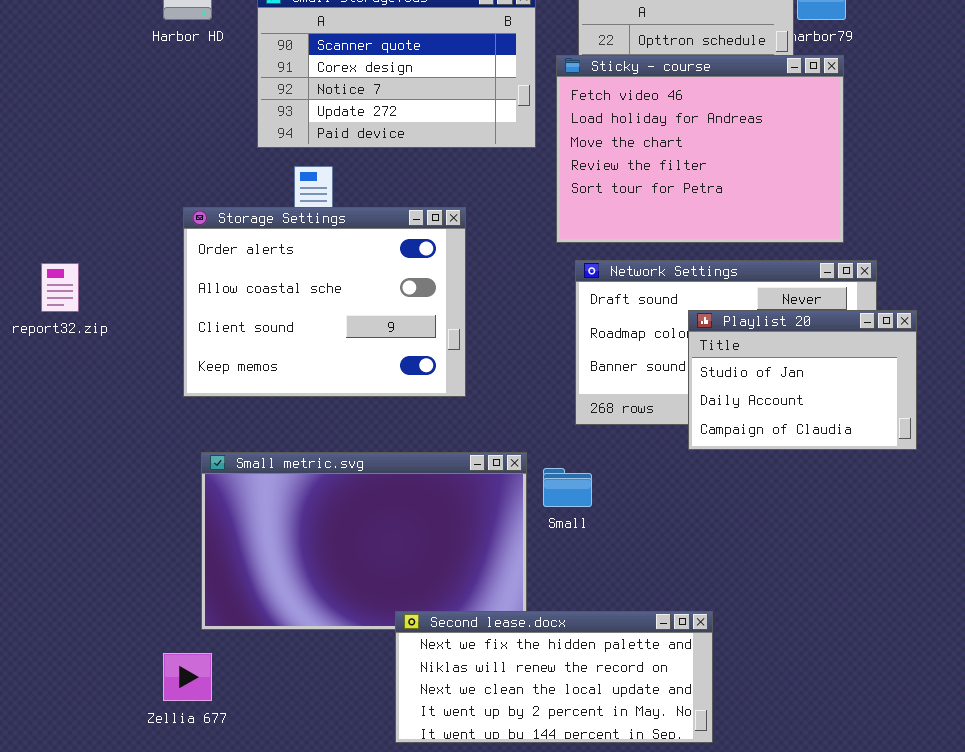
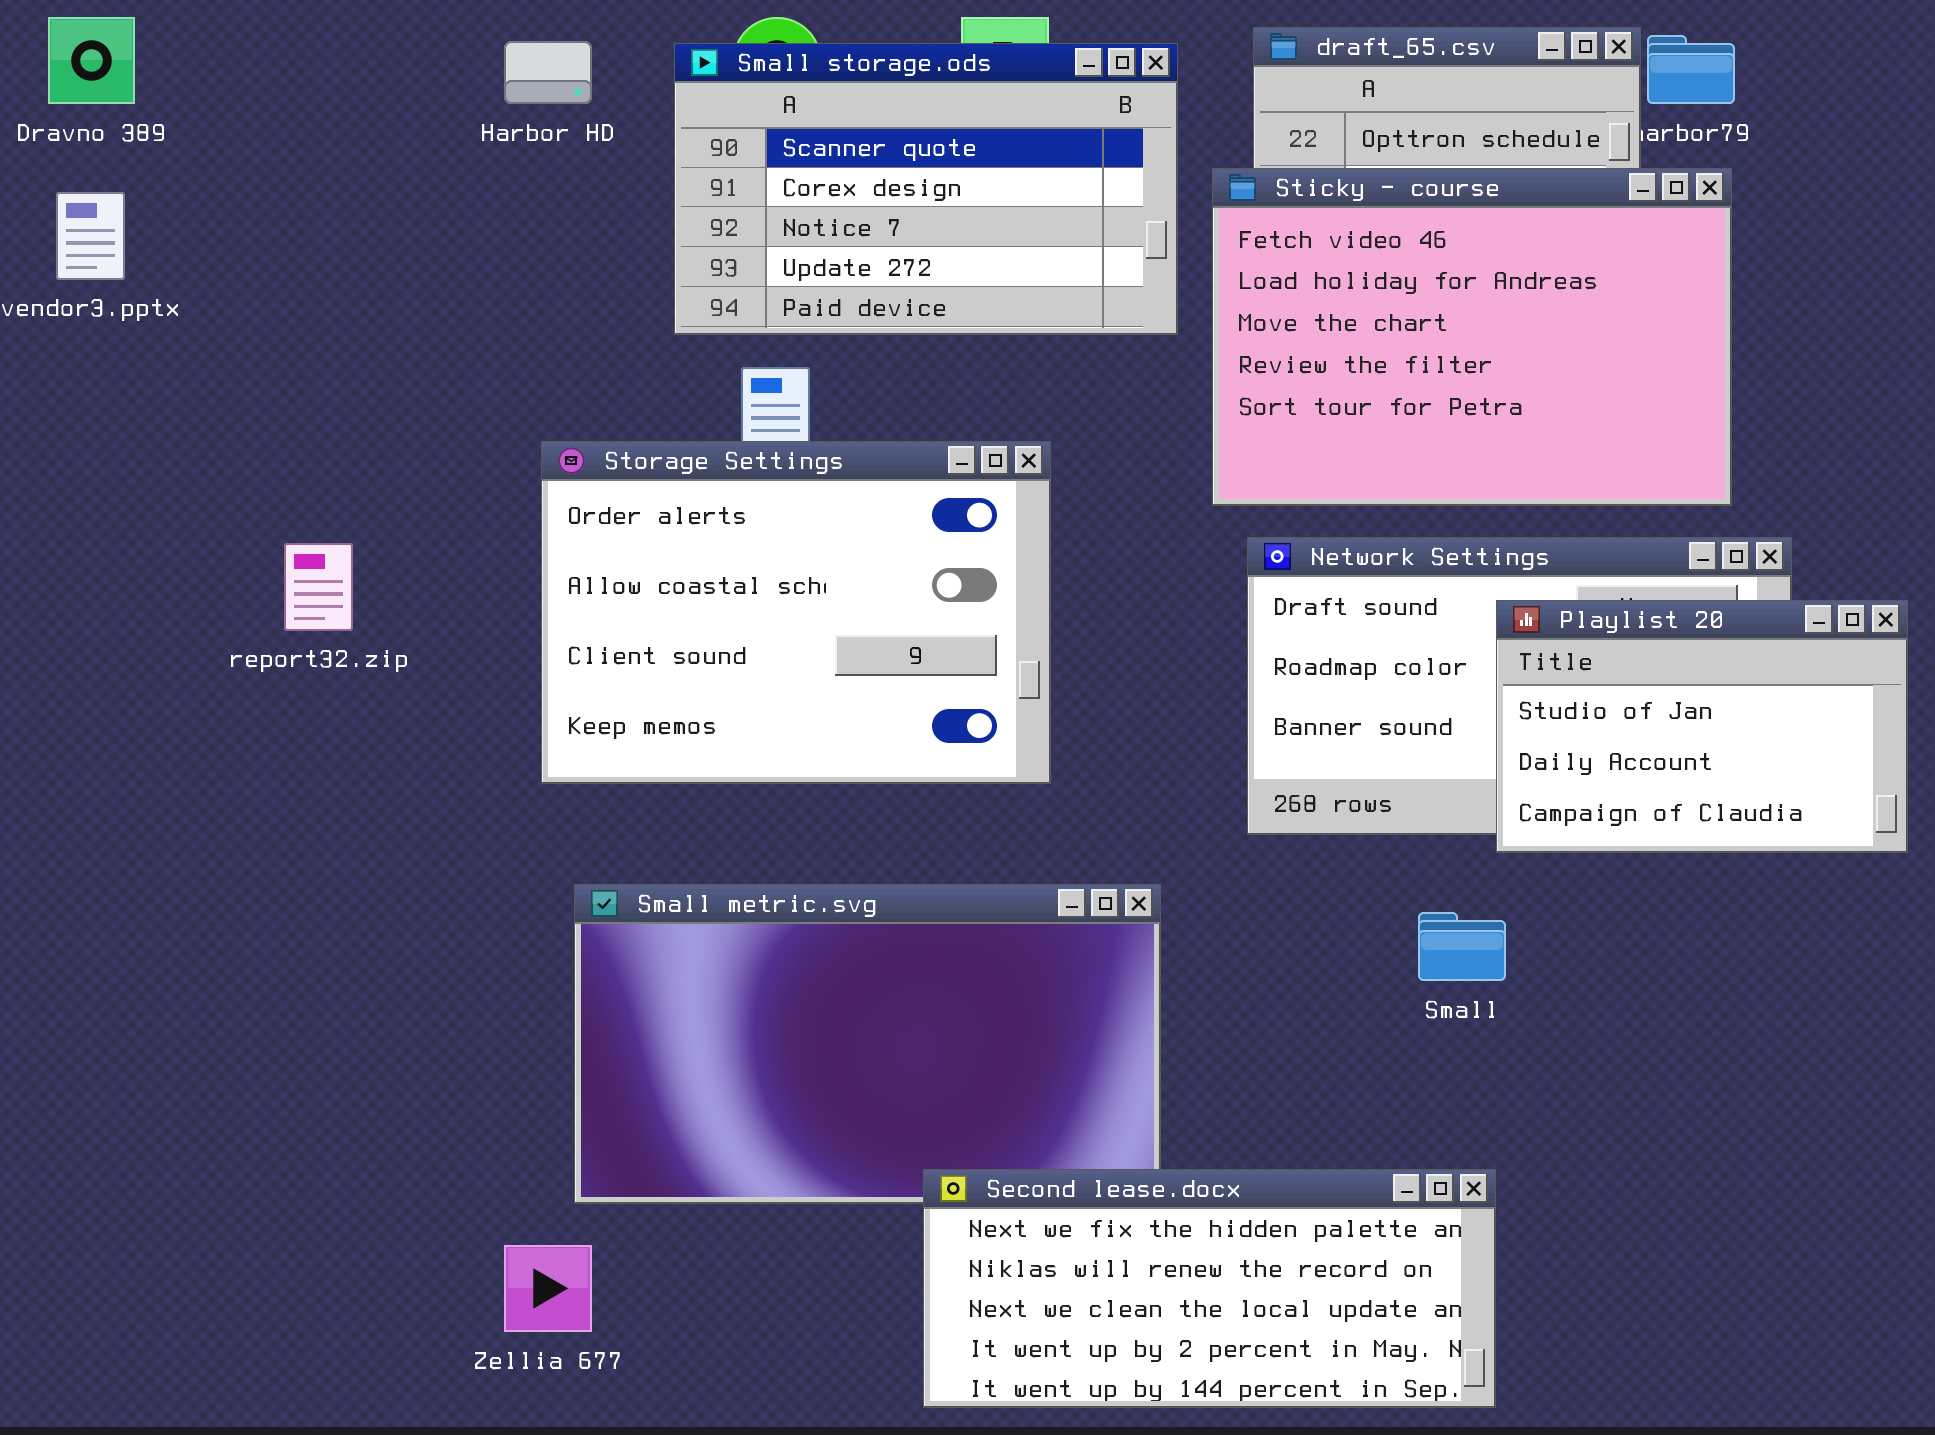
Playlist 20: [688,310,917,450] -> [1496,600,1908,853], moved
Small: [543,468,592,507] -> [1418,912,1506,981], moved

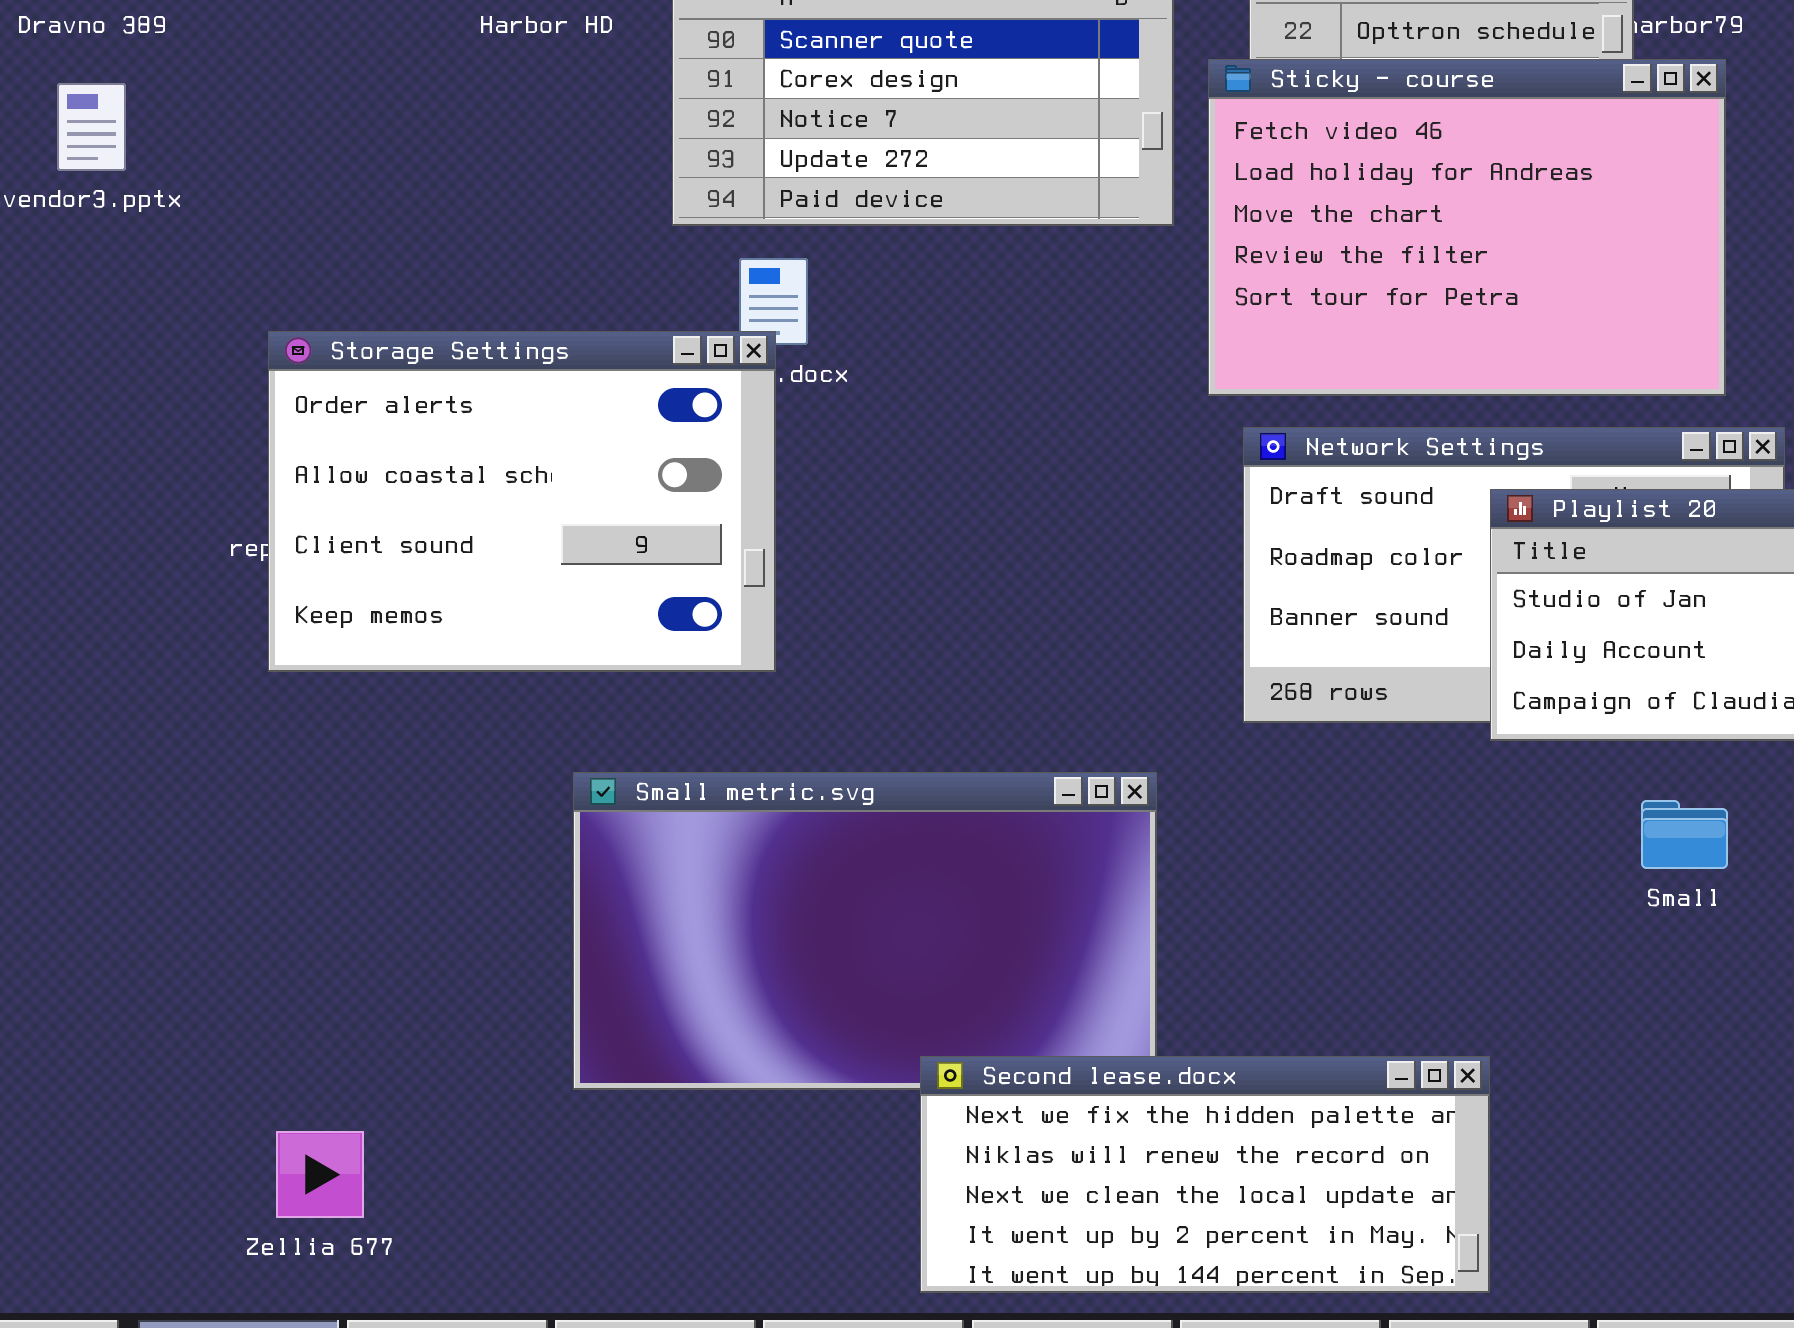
Storage Settings: [541,441,1051,784] -> [268,331,776,672], moved
Small: [1418,912,1506,981] -> [1641,800,1728,869], moved
Zellia 677: [504,1245,592,1332] -> [276,1131,364,1218], moved

